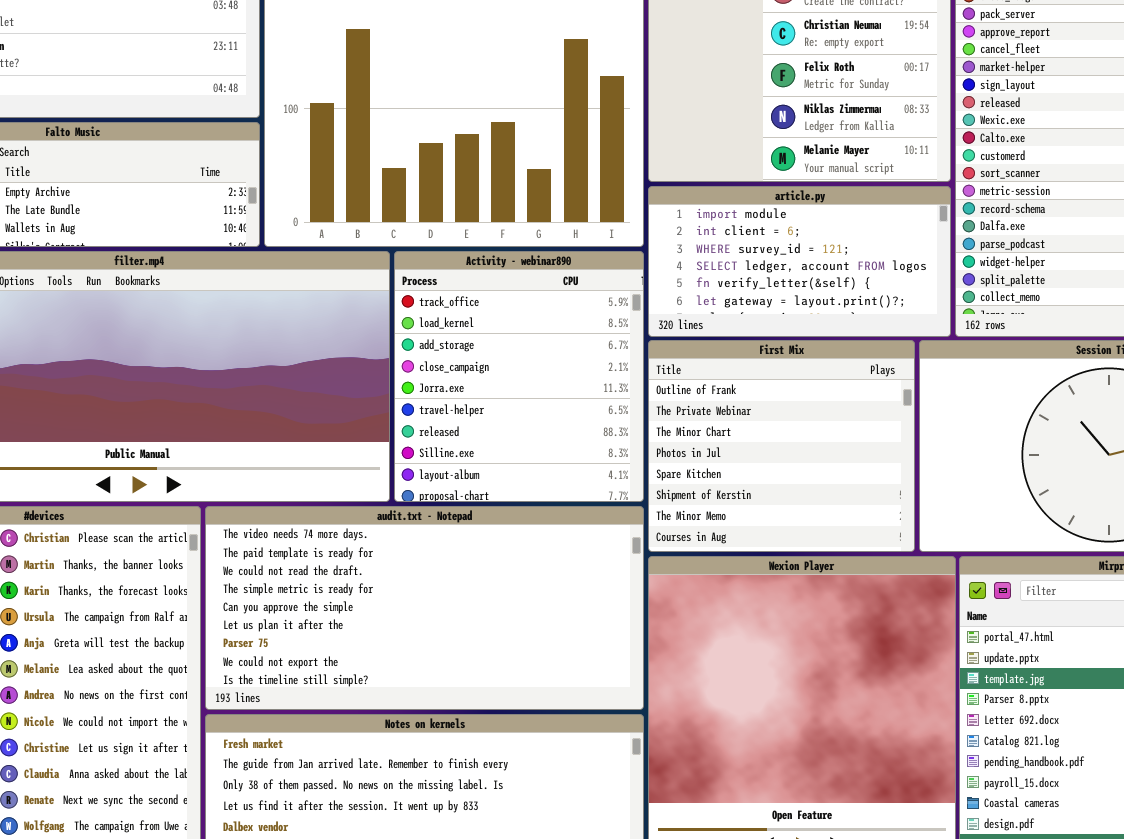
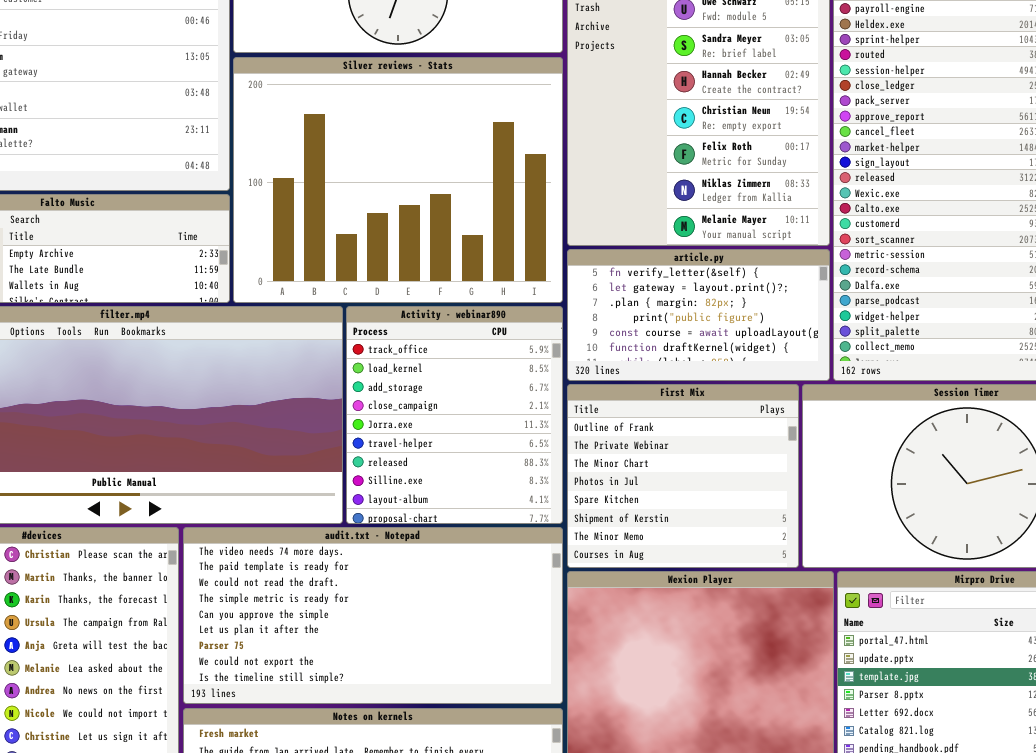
article.py: [648,186,951,337] -> [567,249,830,381], scrolled down 4 rows

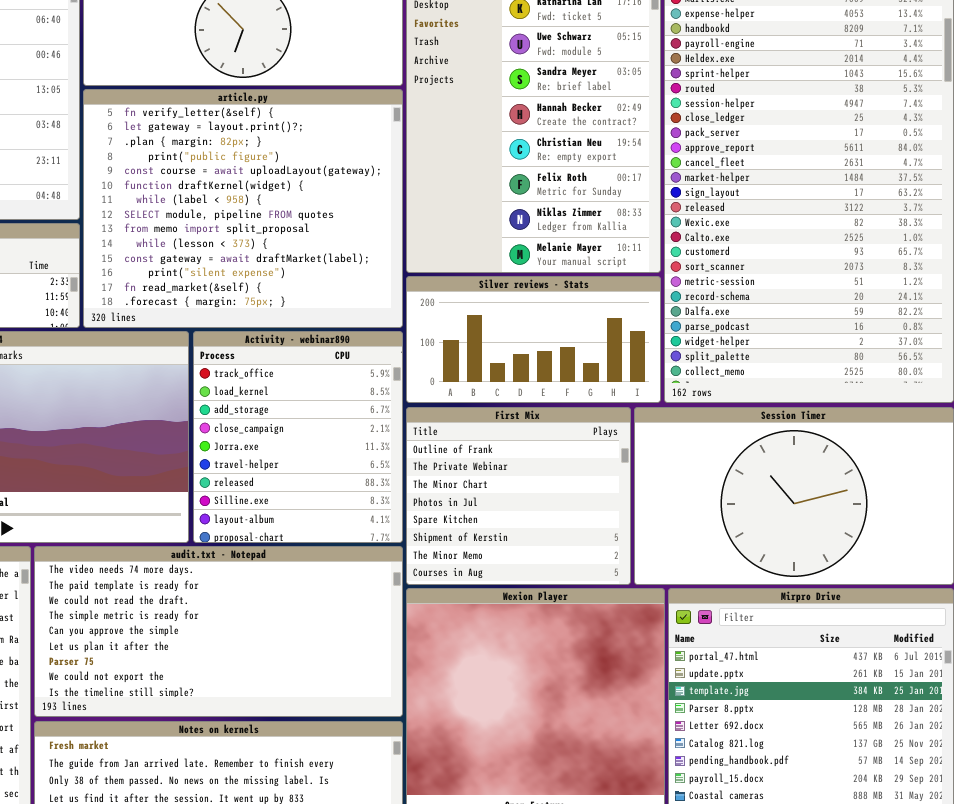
Silver reviews - Stats: [233,57,563,303] -> [406,276,661,403], moved, resized
article.py: [567,249,830,381] -> [83,89,403,328], moved, resized

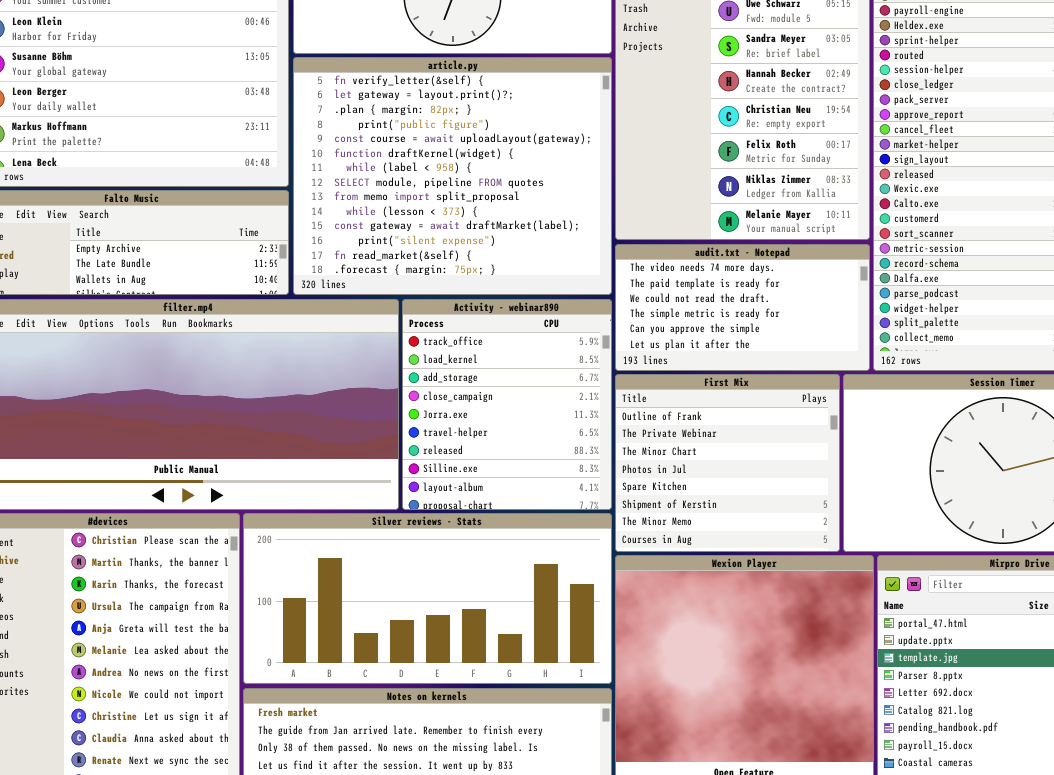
Silver reviews - Stats: [406,276,661,403] -> [243,513,612,684], moved, resized
audit.txt - Notepad: [34,546,403,717] -> [615,244,870,371], moved, resized

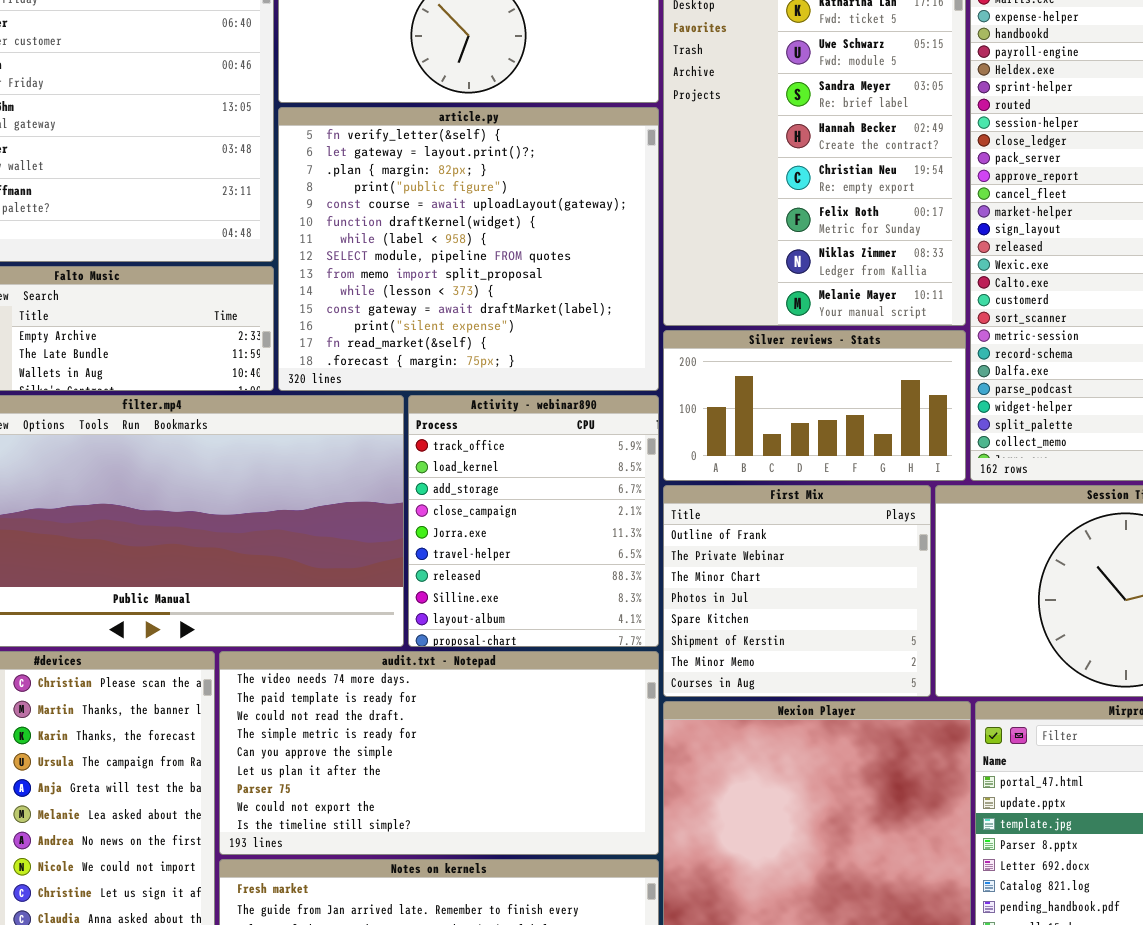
audit.txt - Notepad: [615,244,870,371] -> [219,651,659,855], moved, resized
Silver reviews - Stats: [243,513,612,684] -> [663,330,966,481], moved, resized

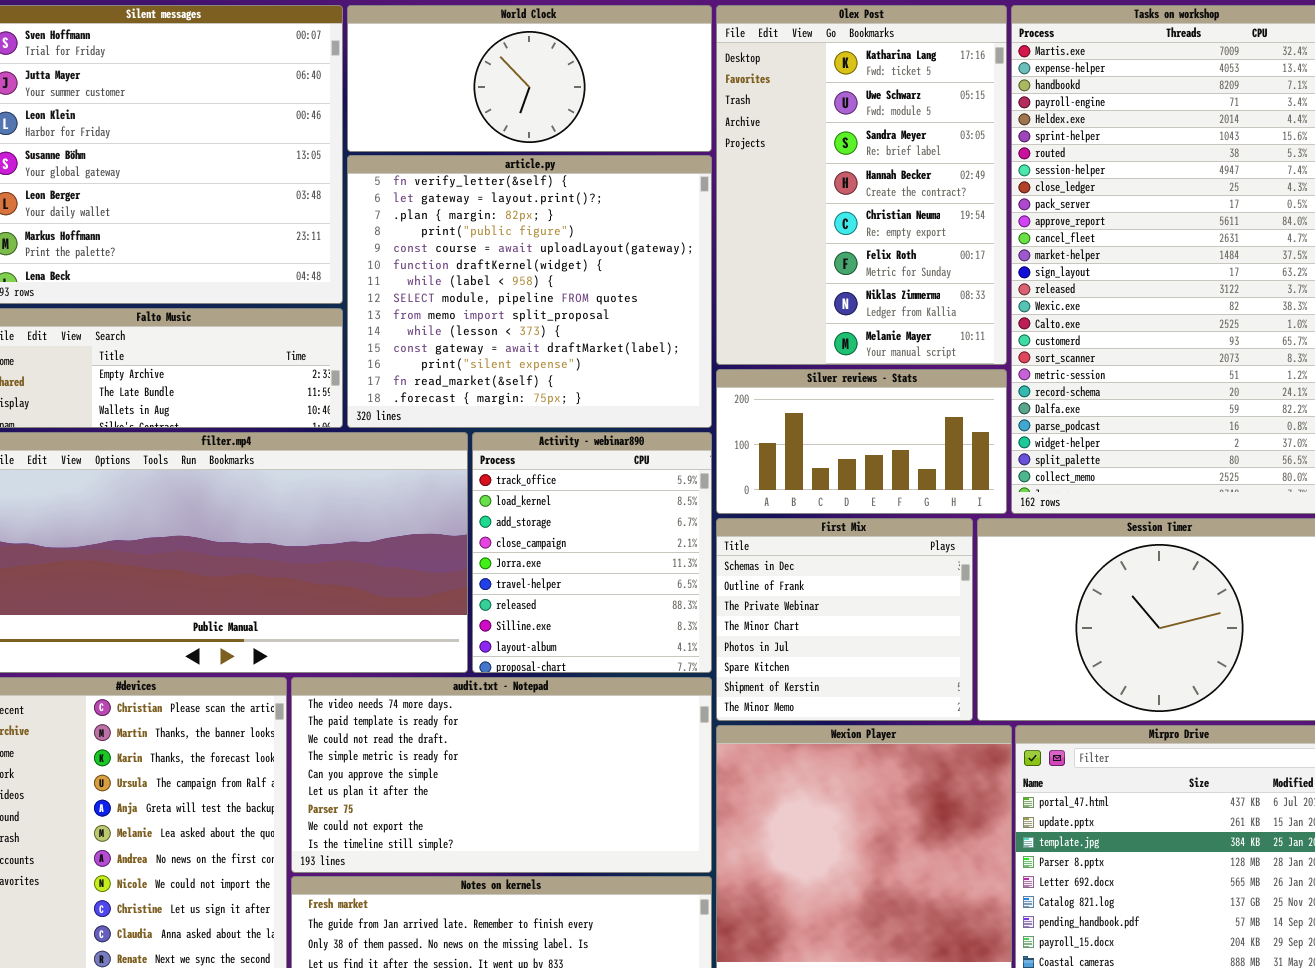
First Mix: [663,485,931,697] -> [716,518,973,721], scrolled up 1 row

